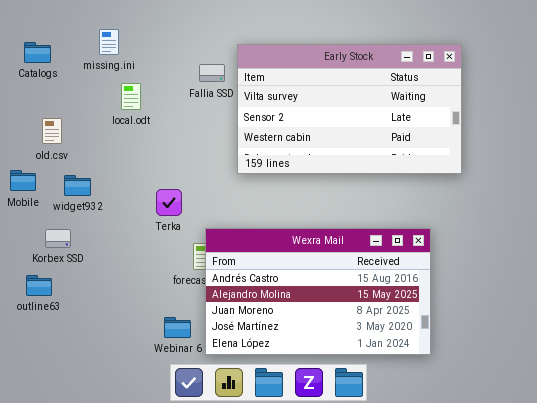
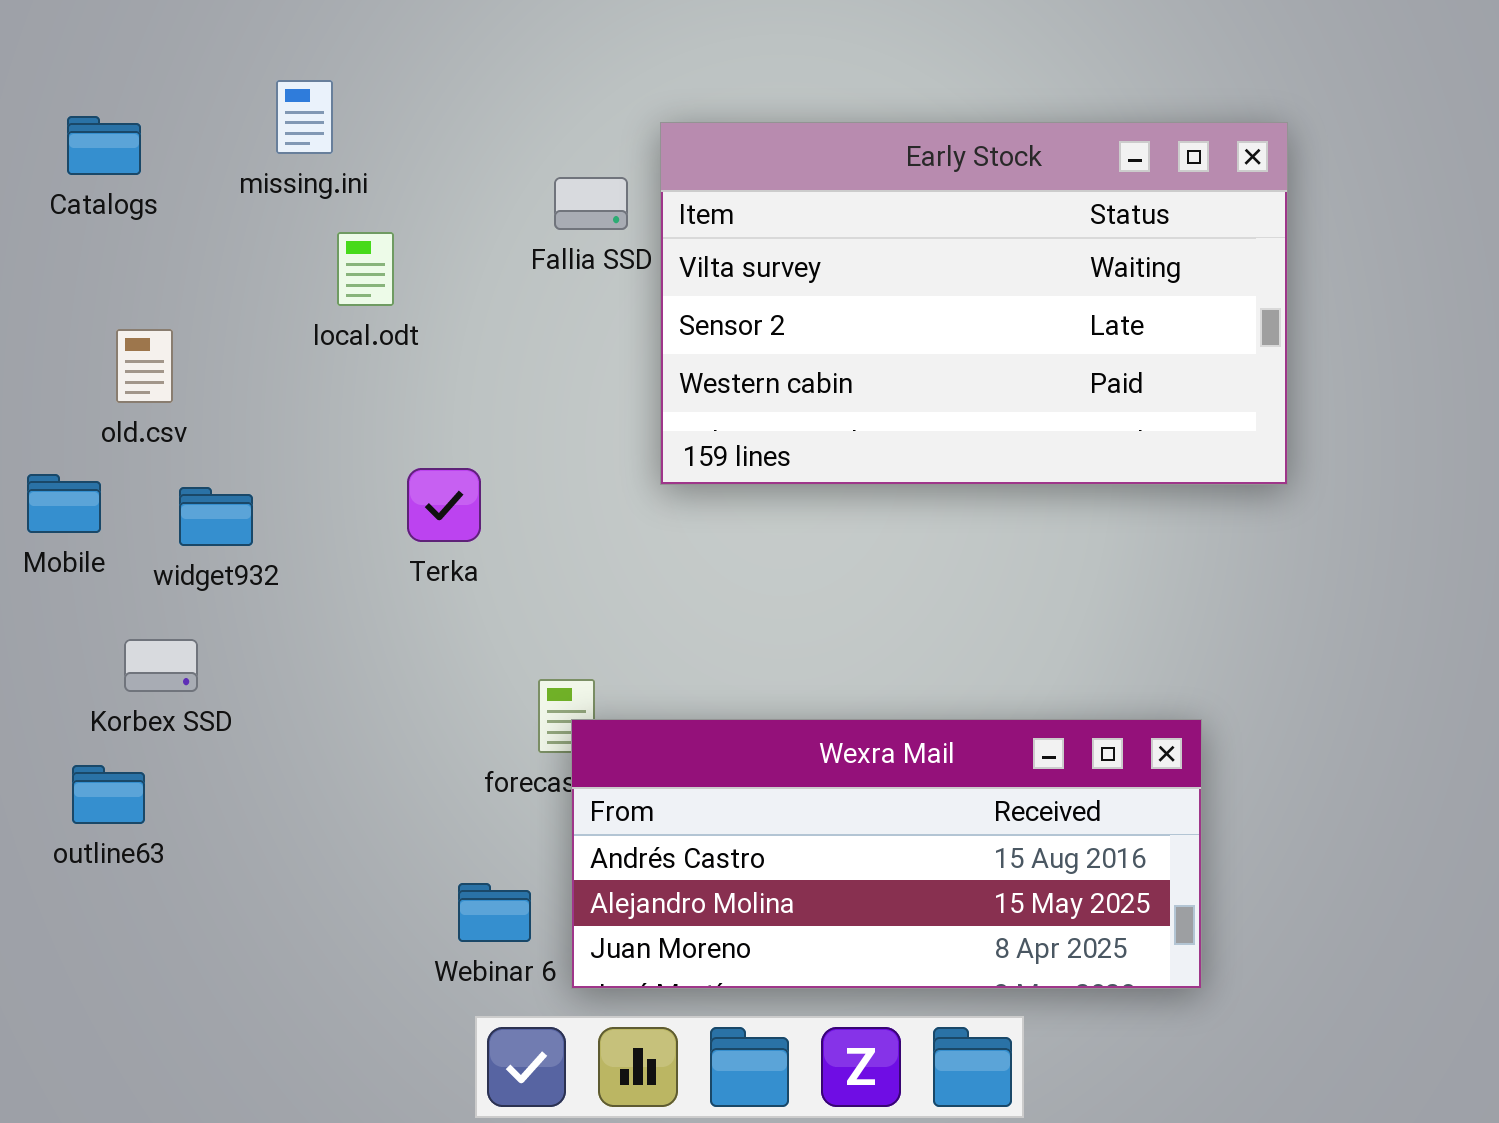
Terka: [156,189,182,216] -> [407,468,481,542], moved
Wexra Mail: [205,228,431,355] -> [571,719,1202,989], resized

